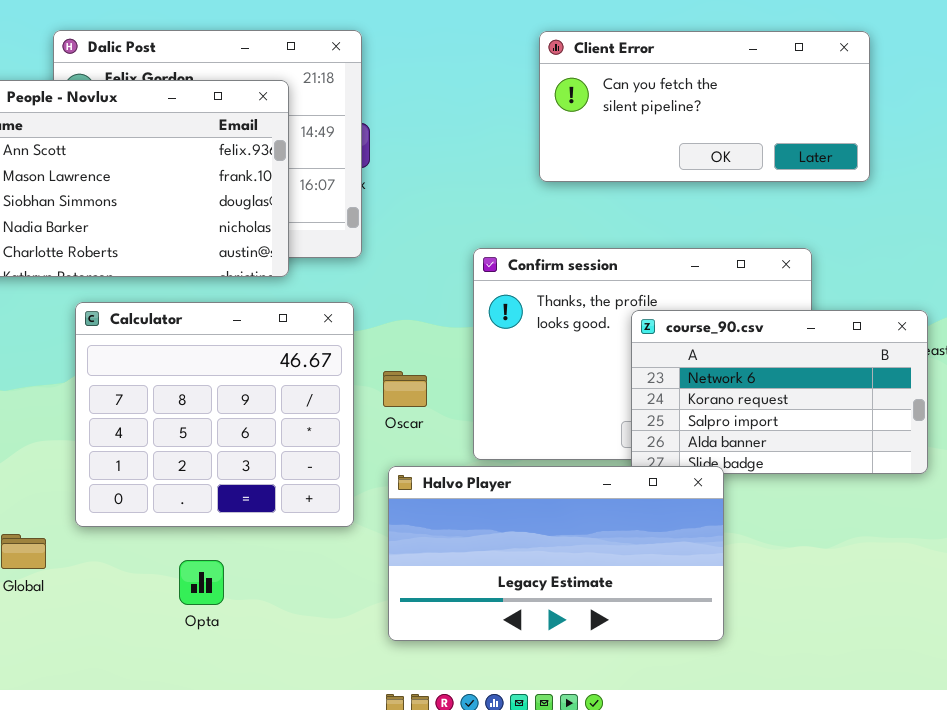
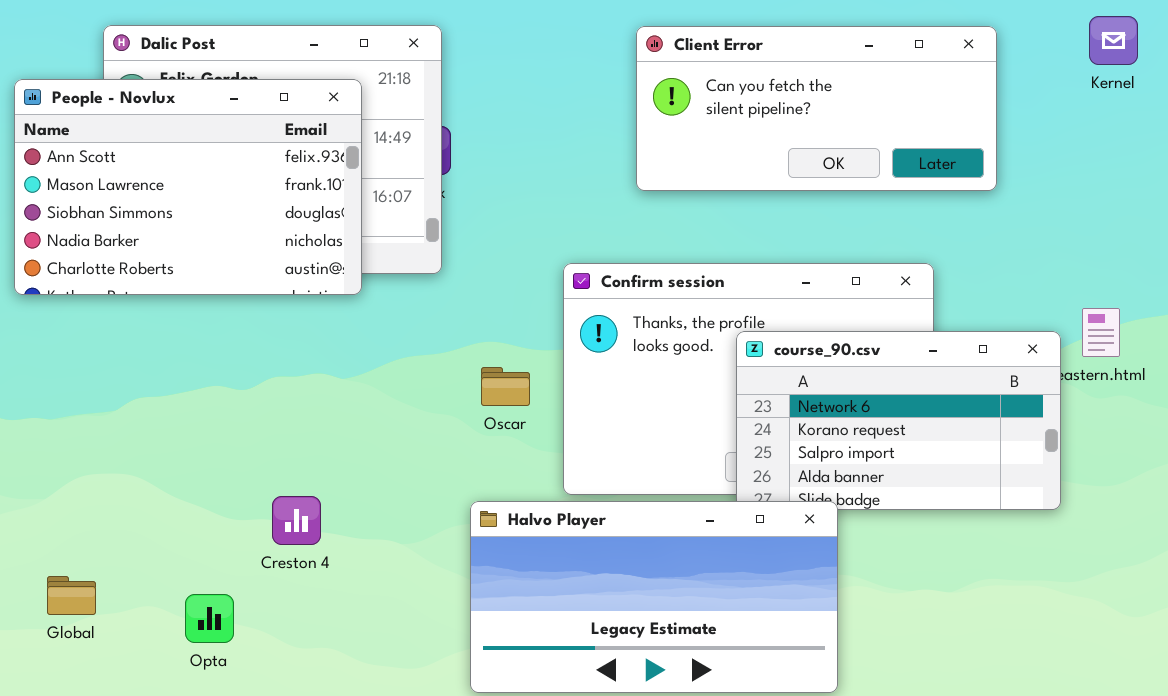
Calculator: [75,302,354,527] -> none, closed
Oscar: [383,371,427,407] -> [481,367,530,406], moved
Opta: [179,560,224,605] -> [185,594,234,643], moved

